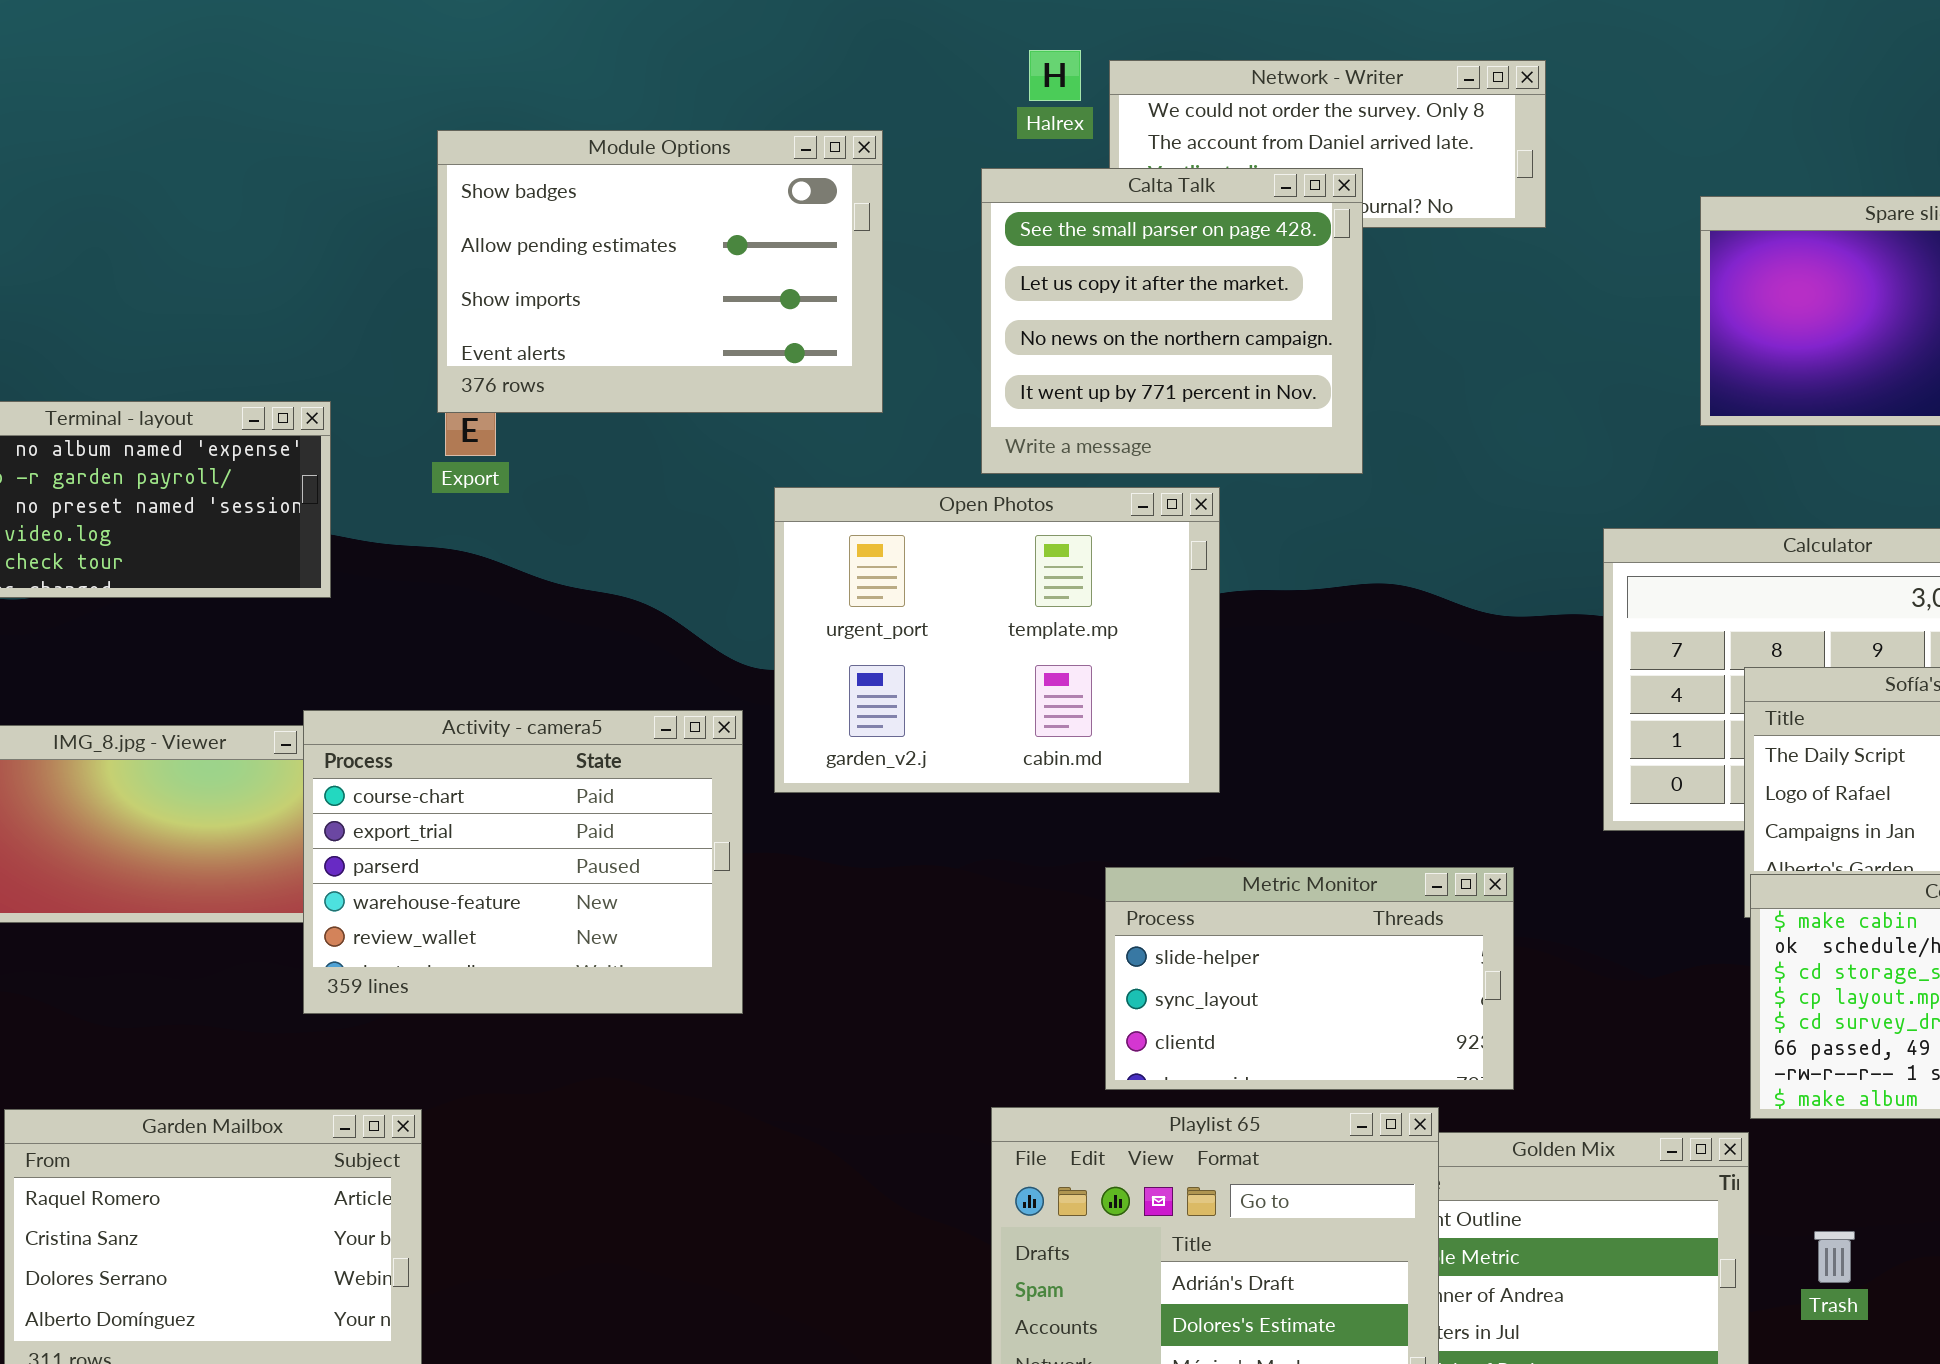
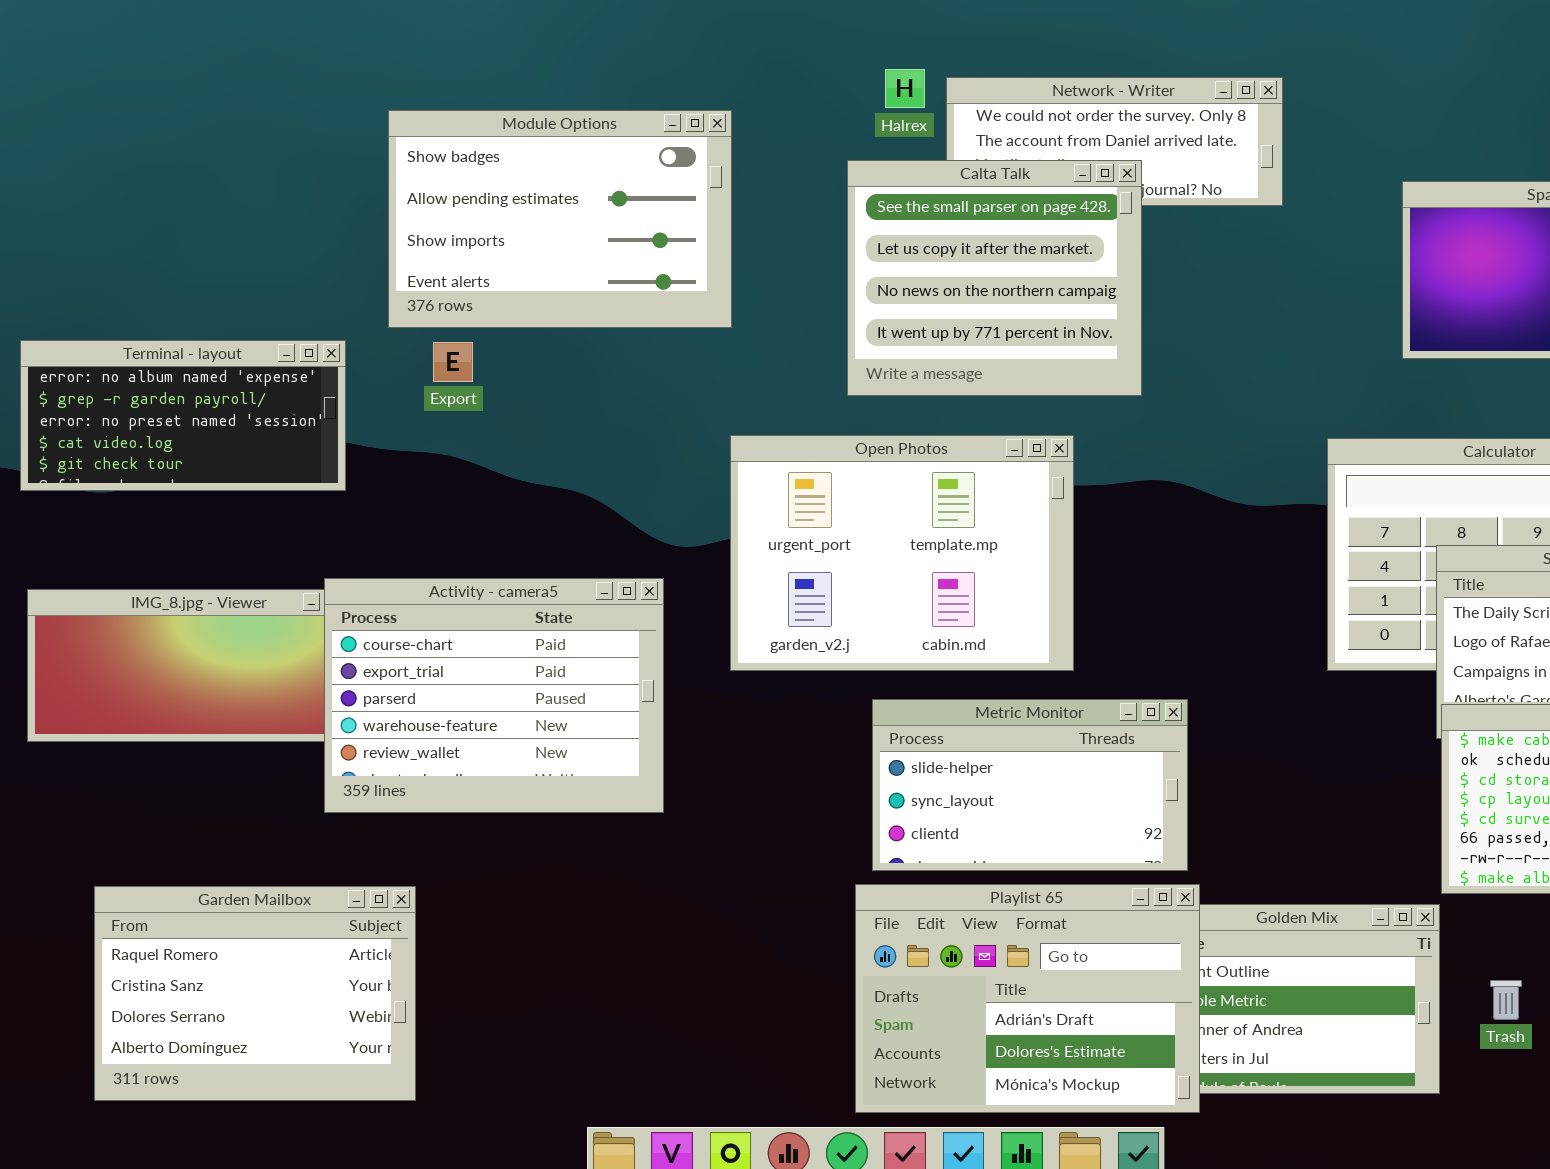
Module Options: [437,130,883,413] -> [388,110,732,328], moved
Open Photos: [774,487,1220,793] -> [730,435,1074,671], moved
Metric Monitor: [1105,867,1514,1090] -> [872,699,1188,871], moved

